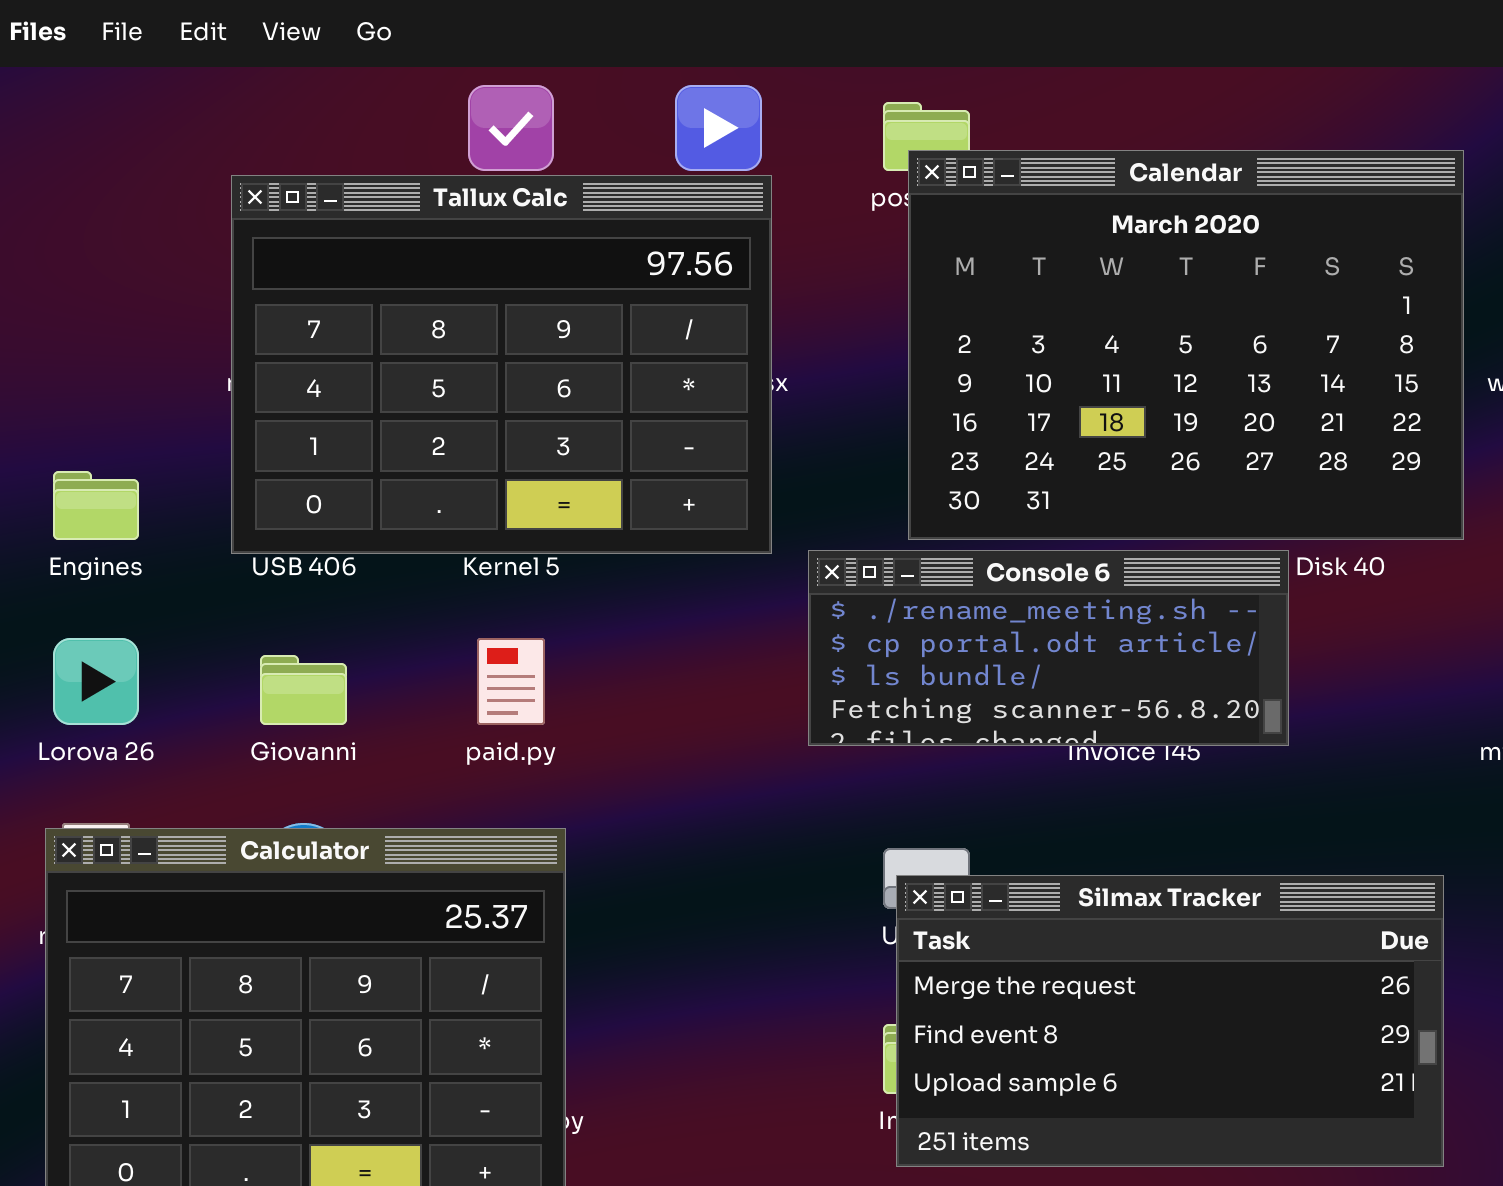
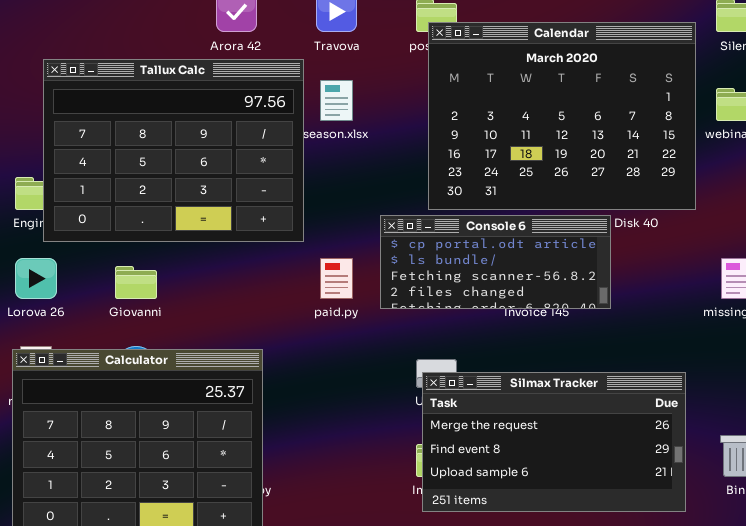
Tallux Calc: [231,175,772,554] -> [43,59,304,242], moved
Console 6: [808,550,1289,746] -> [380,215,611,309], scrolled down 1 row
paid.py: [477,638,545,725] -> [320,258,353,299], moved

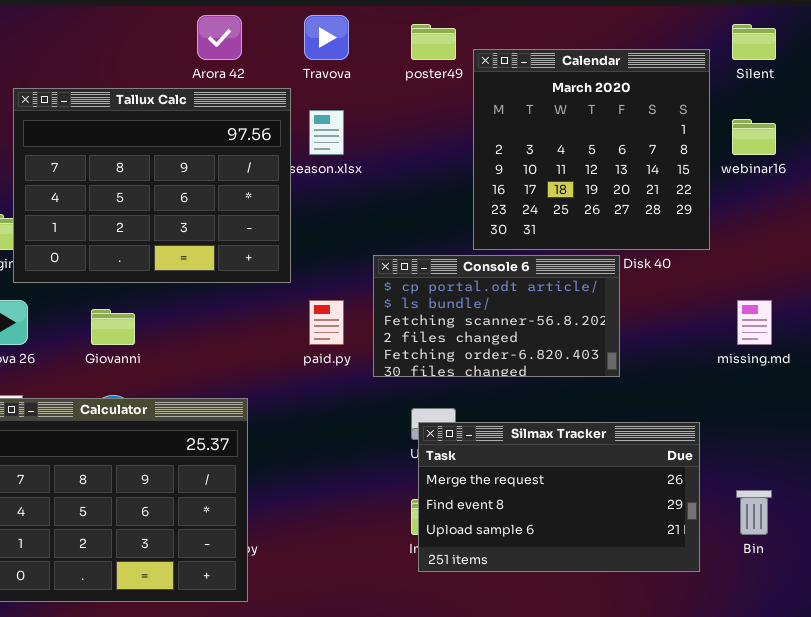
Calendar: [428,22,696,210] -> [473,49,710,250], resized
Console 6: [380,215,611,309] -> [373,255,620,377], resized

